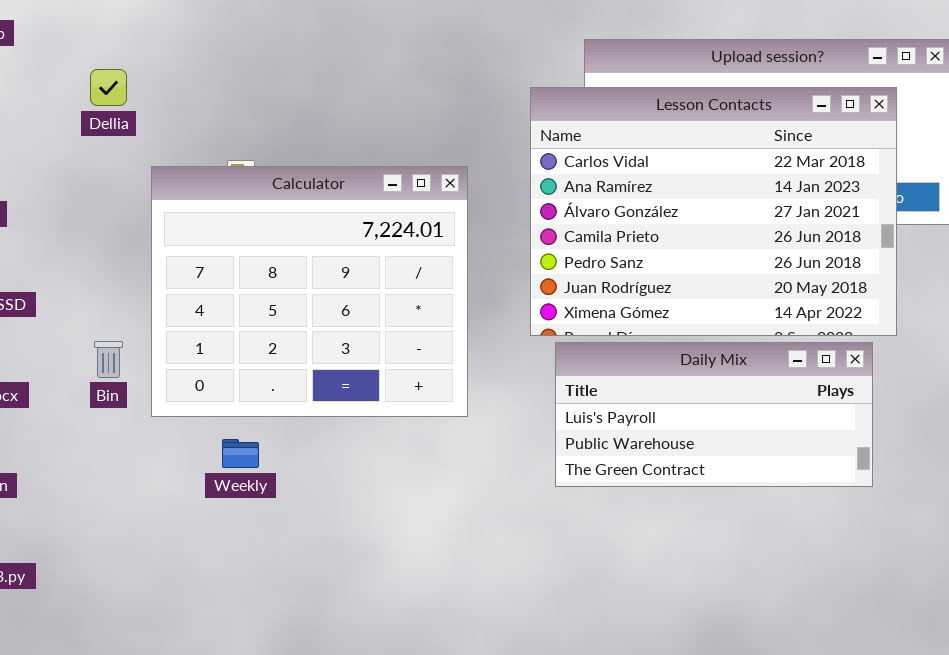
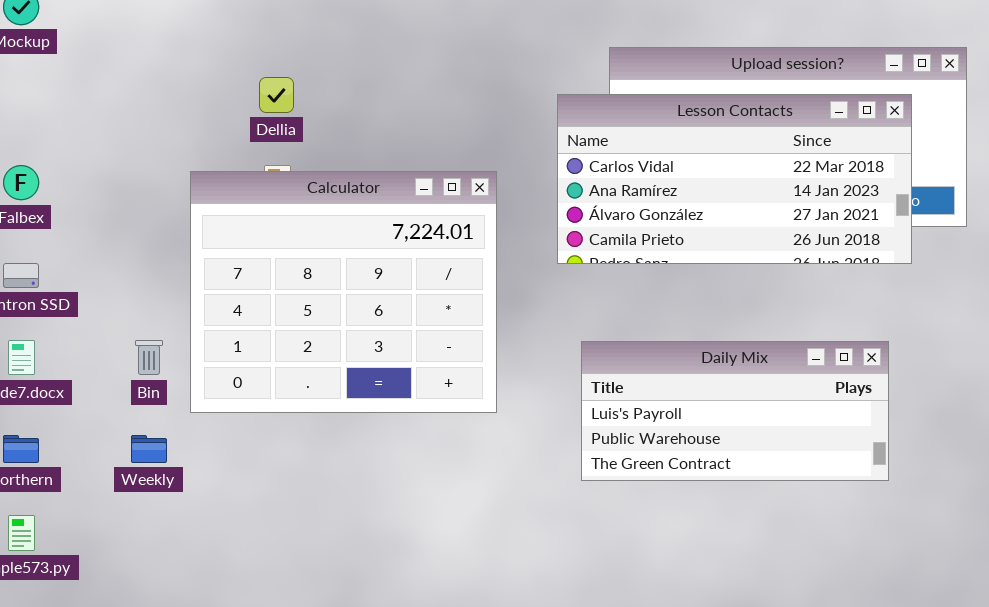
Dellia: [90,69,127,106] -> [259,77,294,113], moved
Lesson Contacts: [530,87,897,336] -> [557,94,912,264], resized
Weekly: [222,439,259,468] -> [131,435,167,463], moved

